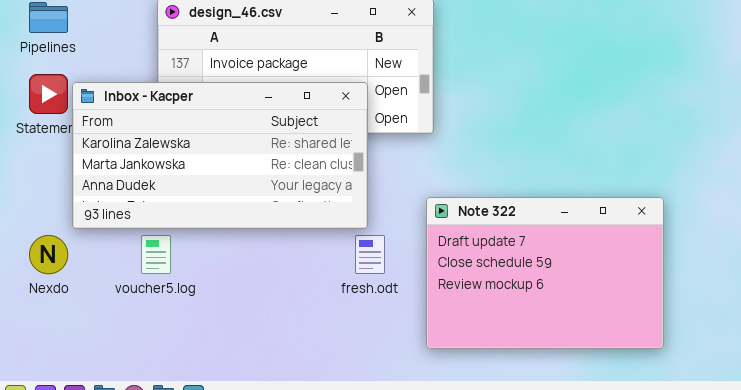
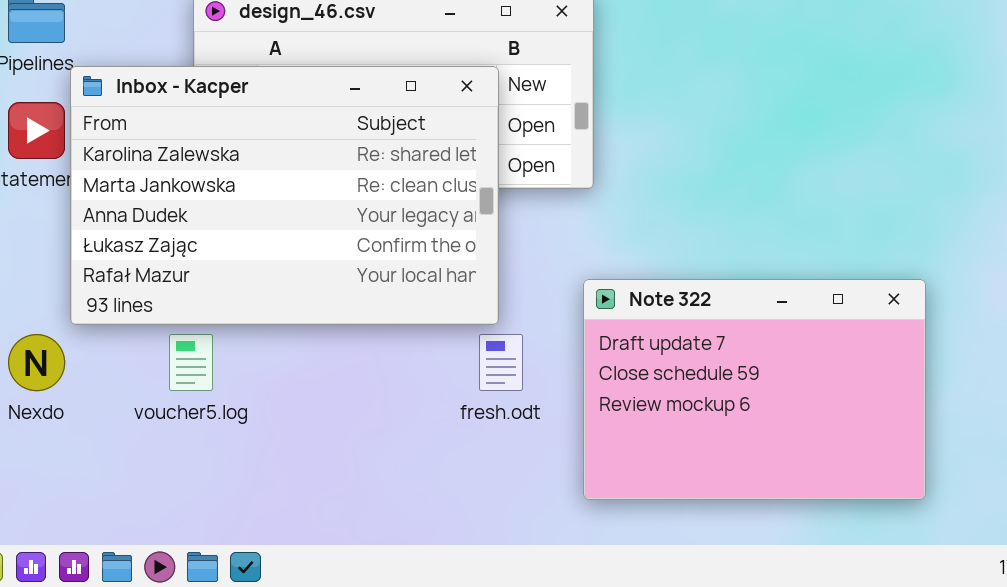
Inbox - Kacper: [72,82,368,229] -> [70,66,499,325], resized

